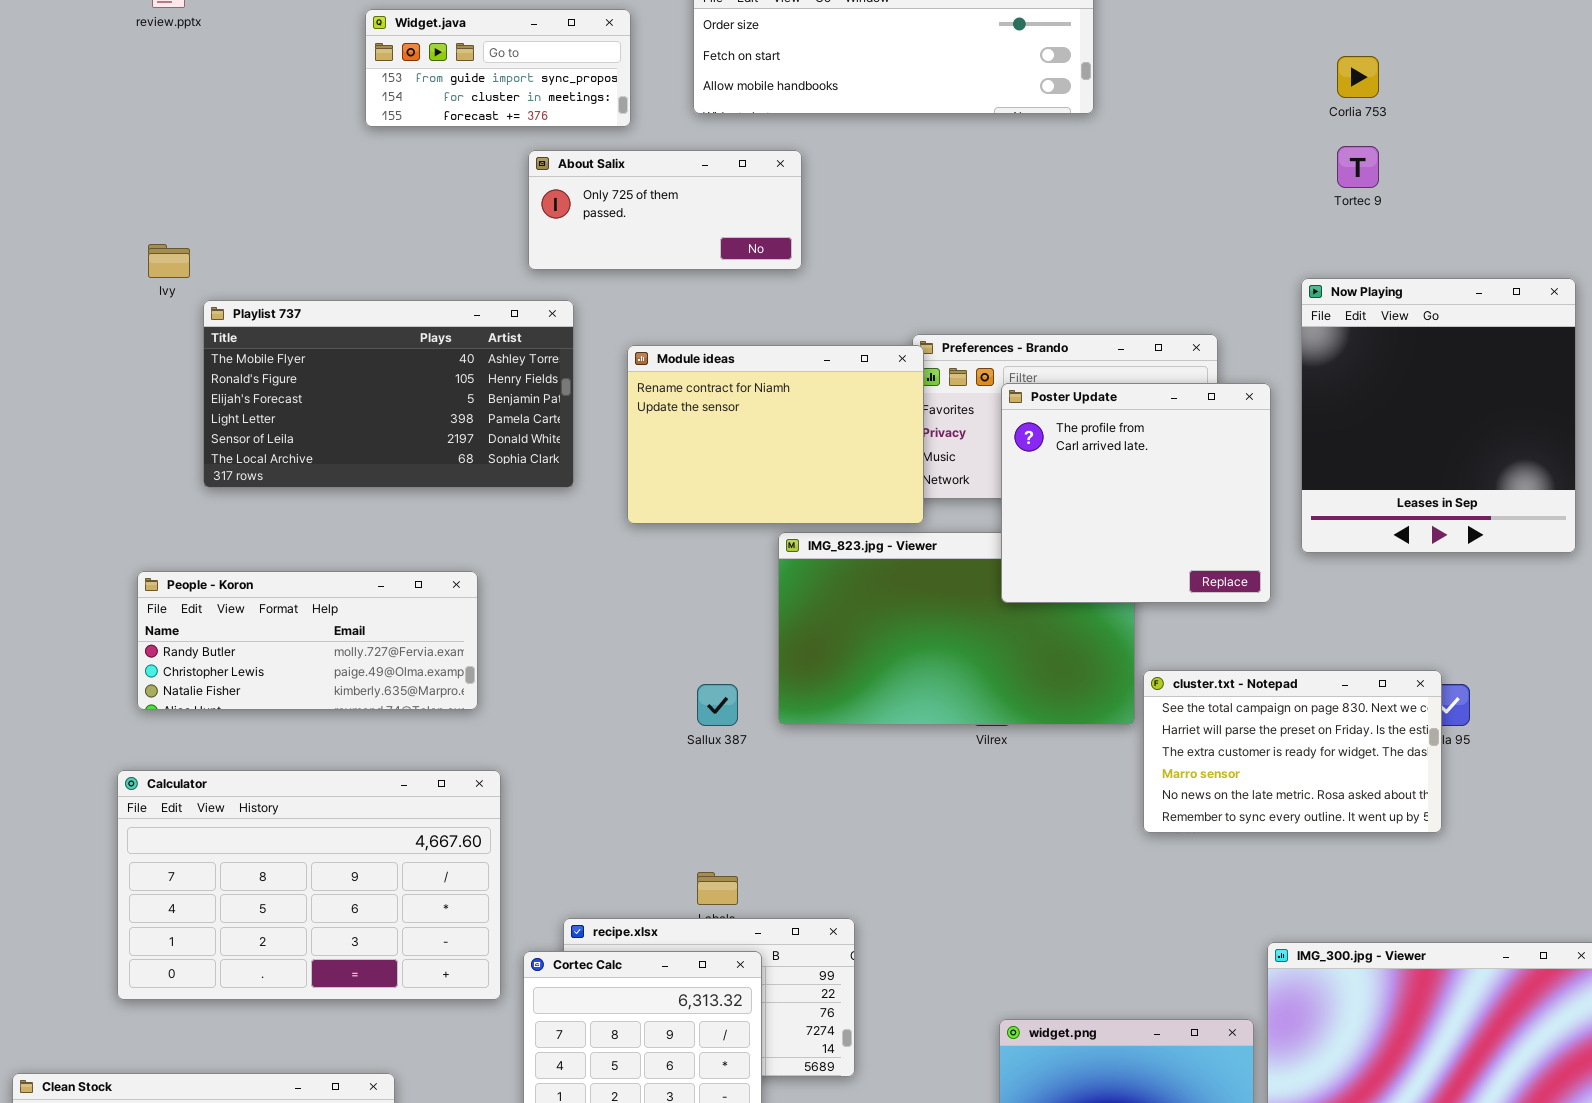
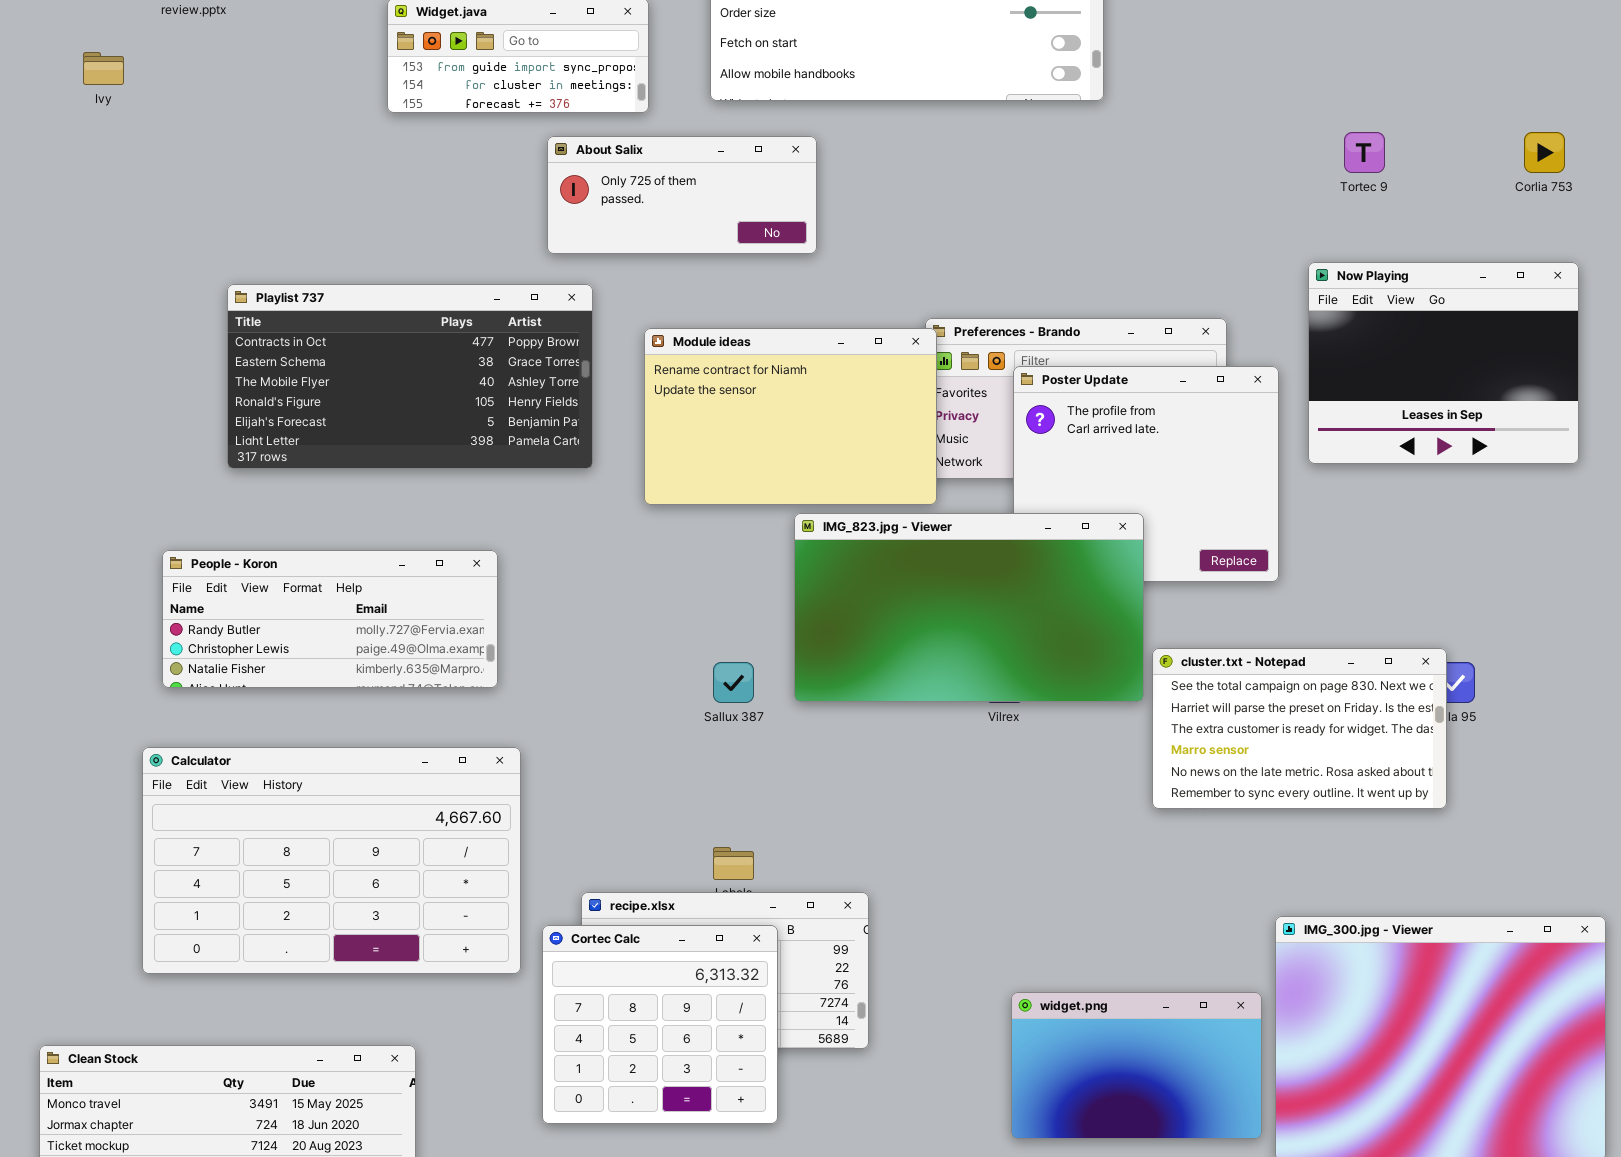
Corlia 753: [1337,56,1379,98] -> [1524,132,1565,173], moved
Ivy: [148,244,190,278] -> [83,52,124,85], moved
Now Playing: [1301,278,1576,553] -> [1308,262,1579,464], resized
Playlist 737: [203,300,574,488] -> [227,284,593,469], scrolled up 2 rows
IMG_823.jpg - Viewer: [778,532,1135,725] -> [794,513,1144,702], raised

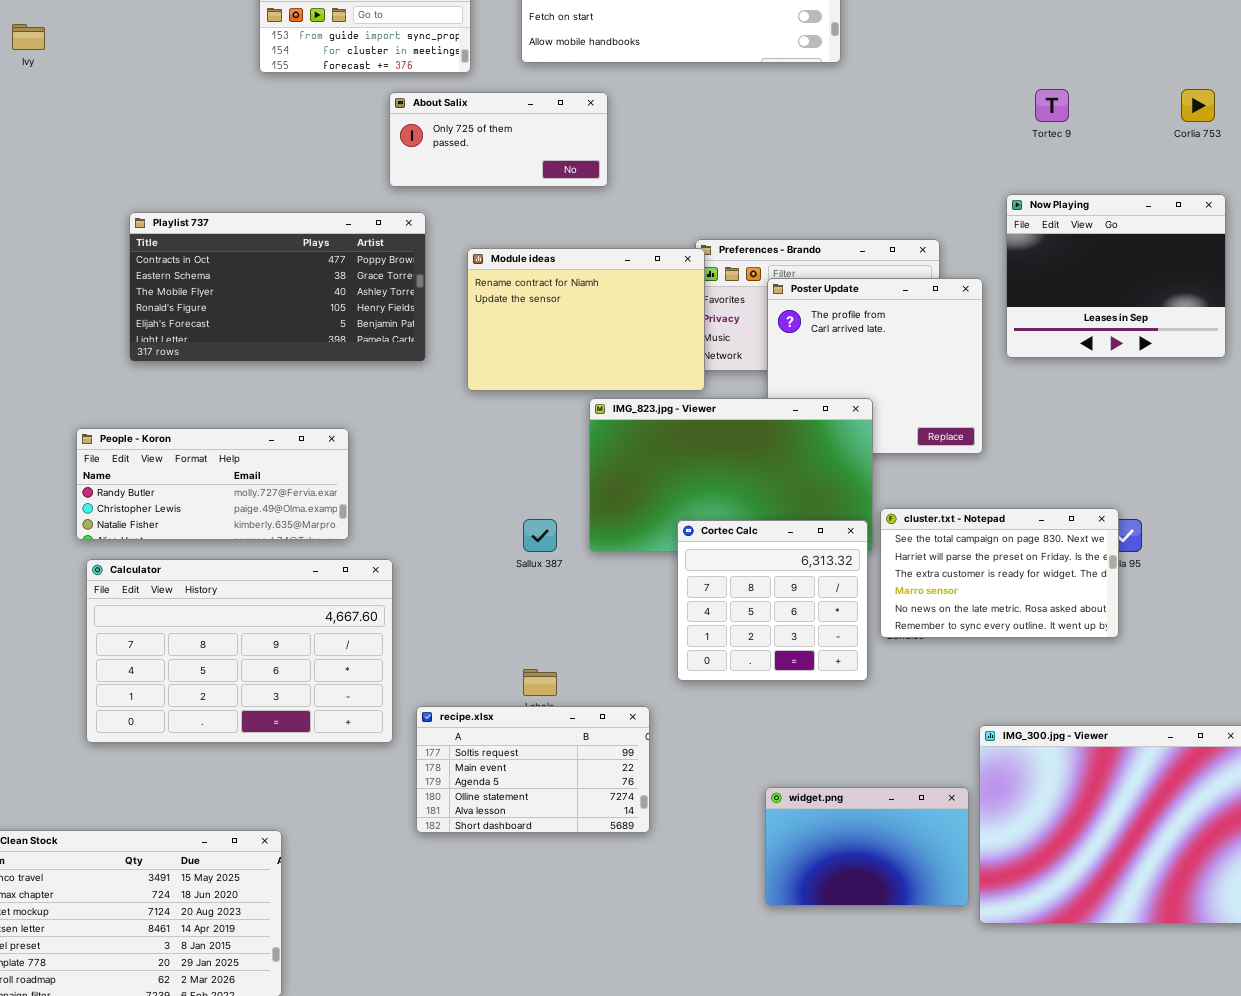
Calculator: [142,747,521,974] -> [86,559,393,743], moved
Cortec Calc: [542,925,778,1124] -> [677,520,868,681], moved

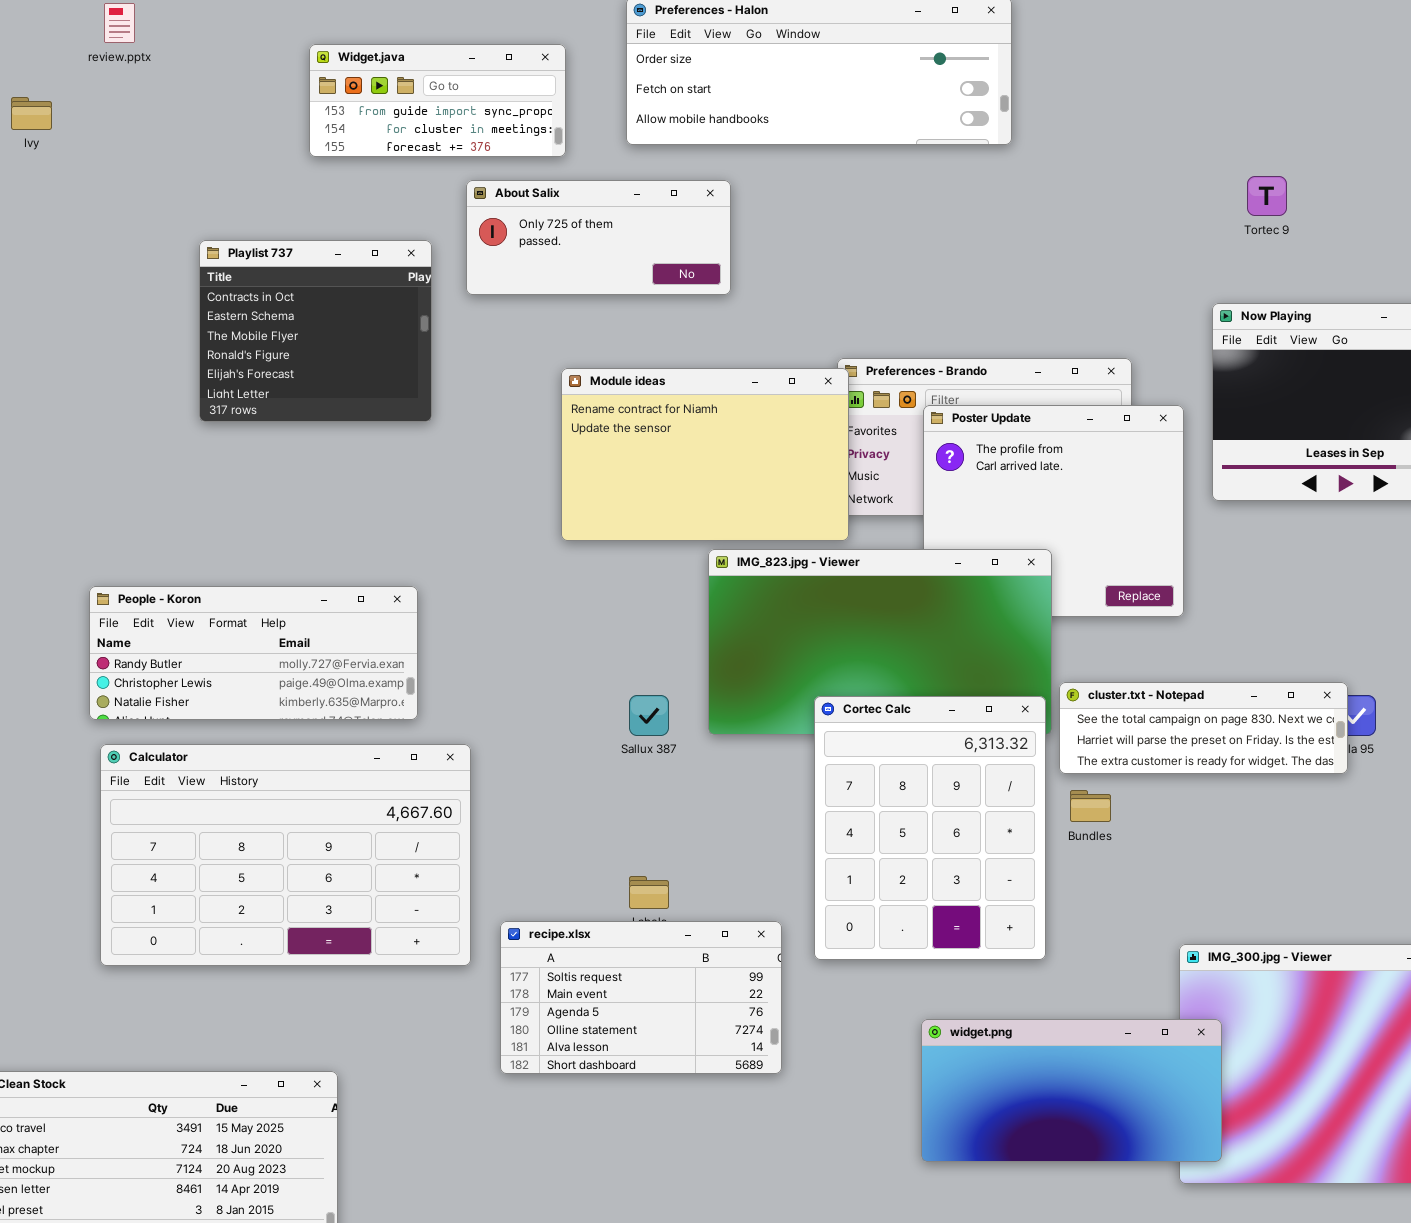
Playlist 737: [129,212,426,362] -> [199,240,432,422], moved, resized
cluster.txt - Notepad: [880,508,1119,638] -> [1059,682,1348,774], resized
Cortec Calc: [677,520,868,681] -> [814,696,1046,960], resized
widget.png: [765,787,969,906] -> [921,1019,1222,1162], resized

